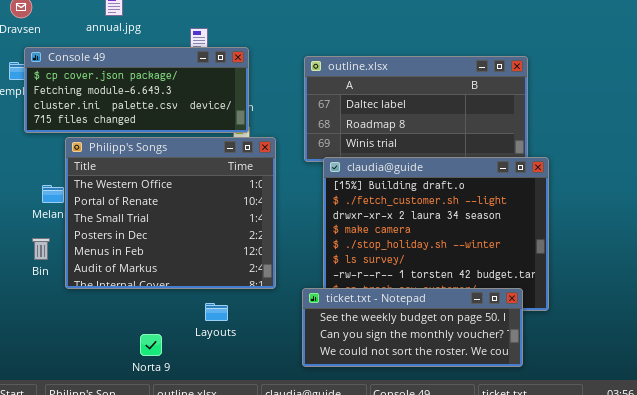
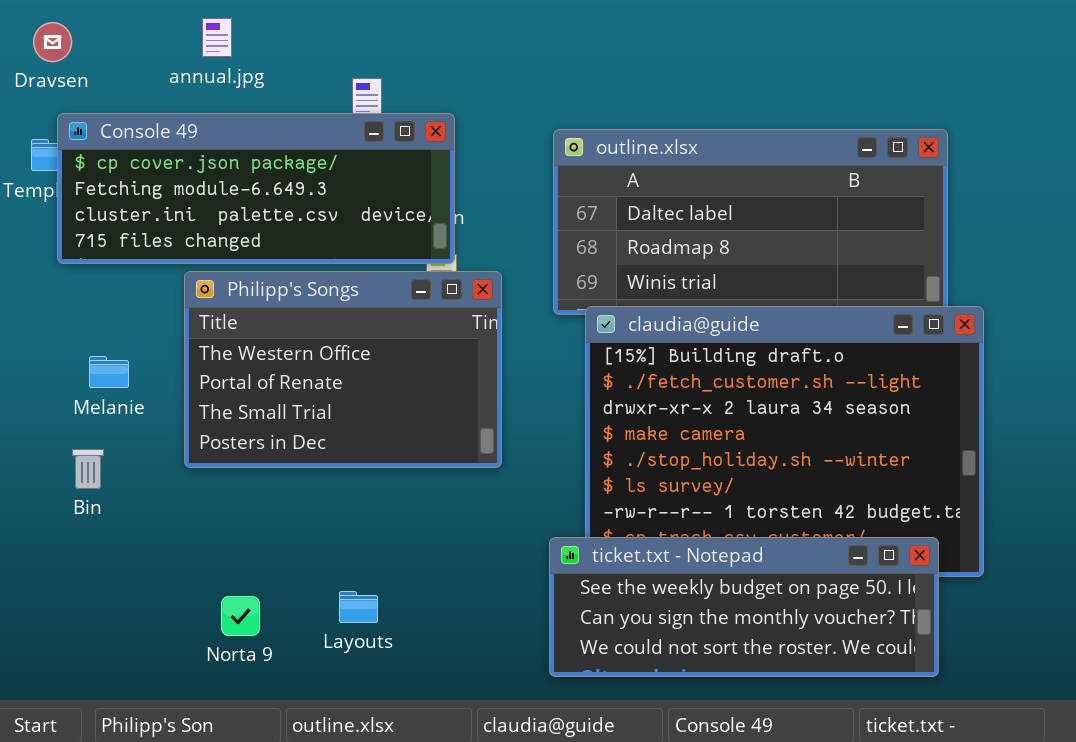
Philipp's Songs: [65,137,276,289] -> [184,271,502,468], resized
Layouts: [205,303,228,321] -> [339,591,378,623], moved
Norta 9: [140,334,162,356] -> [221,596,260,636], moved

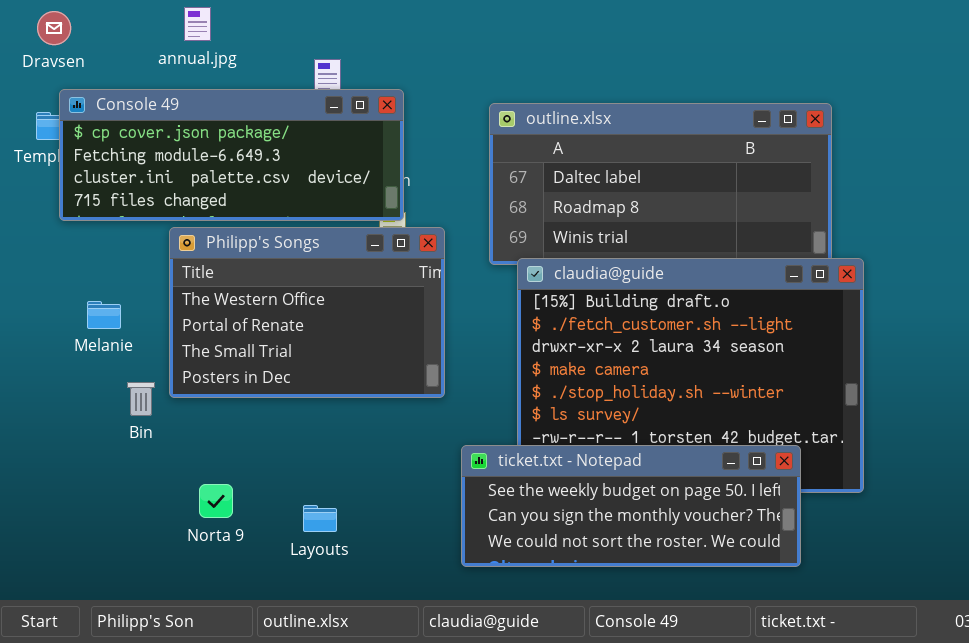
Bin: [72,449,104,489] -> [127,382,155,416], moved
ticket.txt - Notepad: [549,537,939,677] -> [461,445,801,567], moved
Norta 9: [221,596,260,636] -> [199,484,233,518], moved

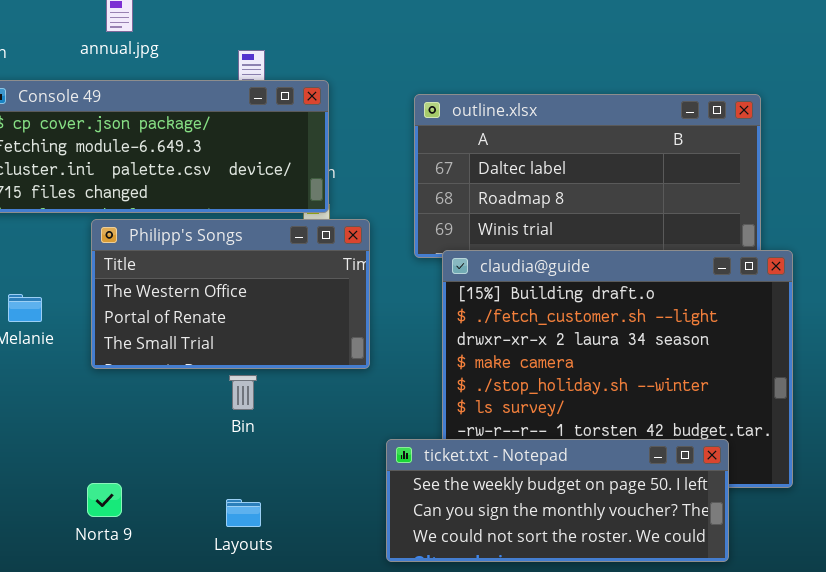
Philipp's Songs: [169,227,445,398] -> [91,219,370,369], resized
Bin: [127,382,155,416] -> [229,375,257,410], moved
Norta 9: [199,484,233,518] -> [87,483,122,517], moved

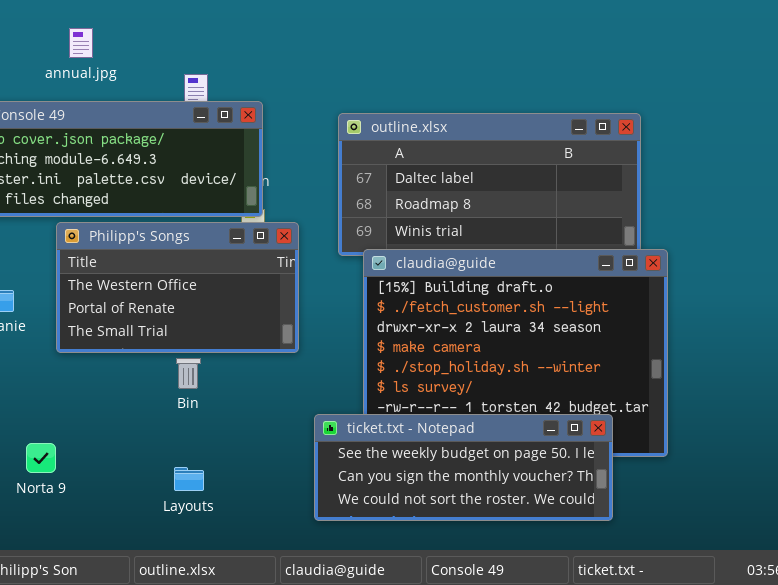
Norta 9: [87,483,122,517] -> [26,443,56,473], moved

